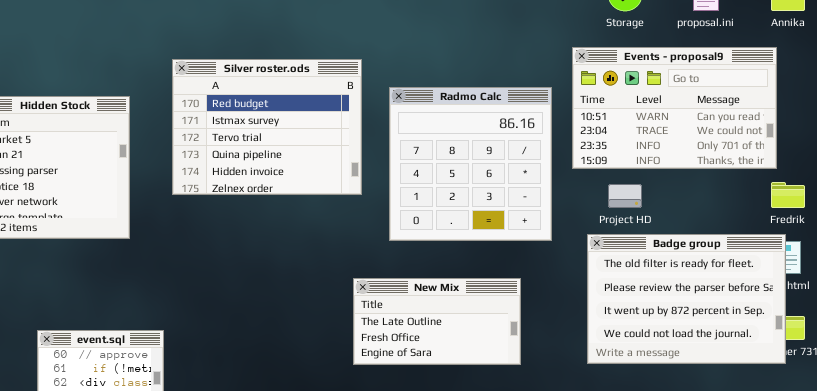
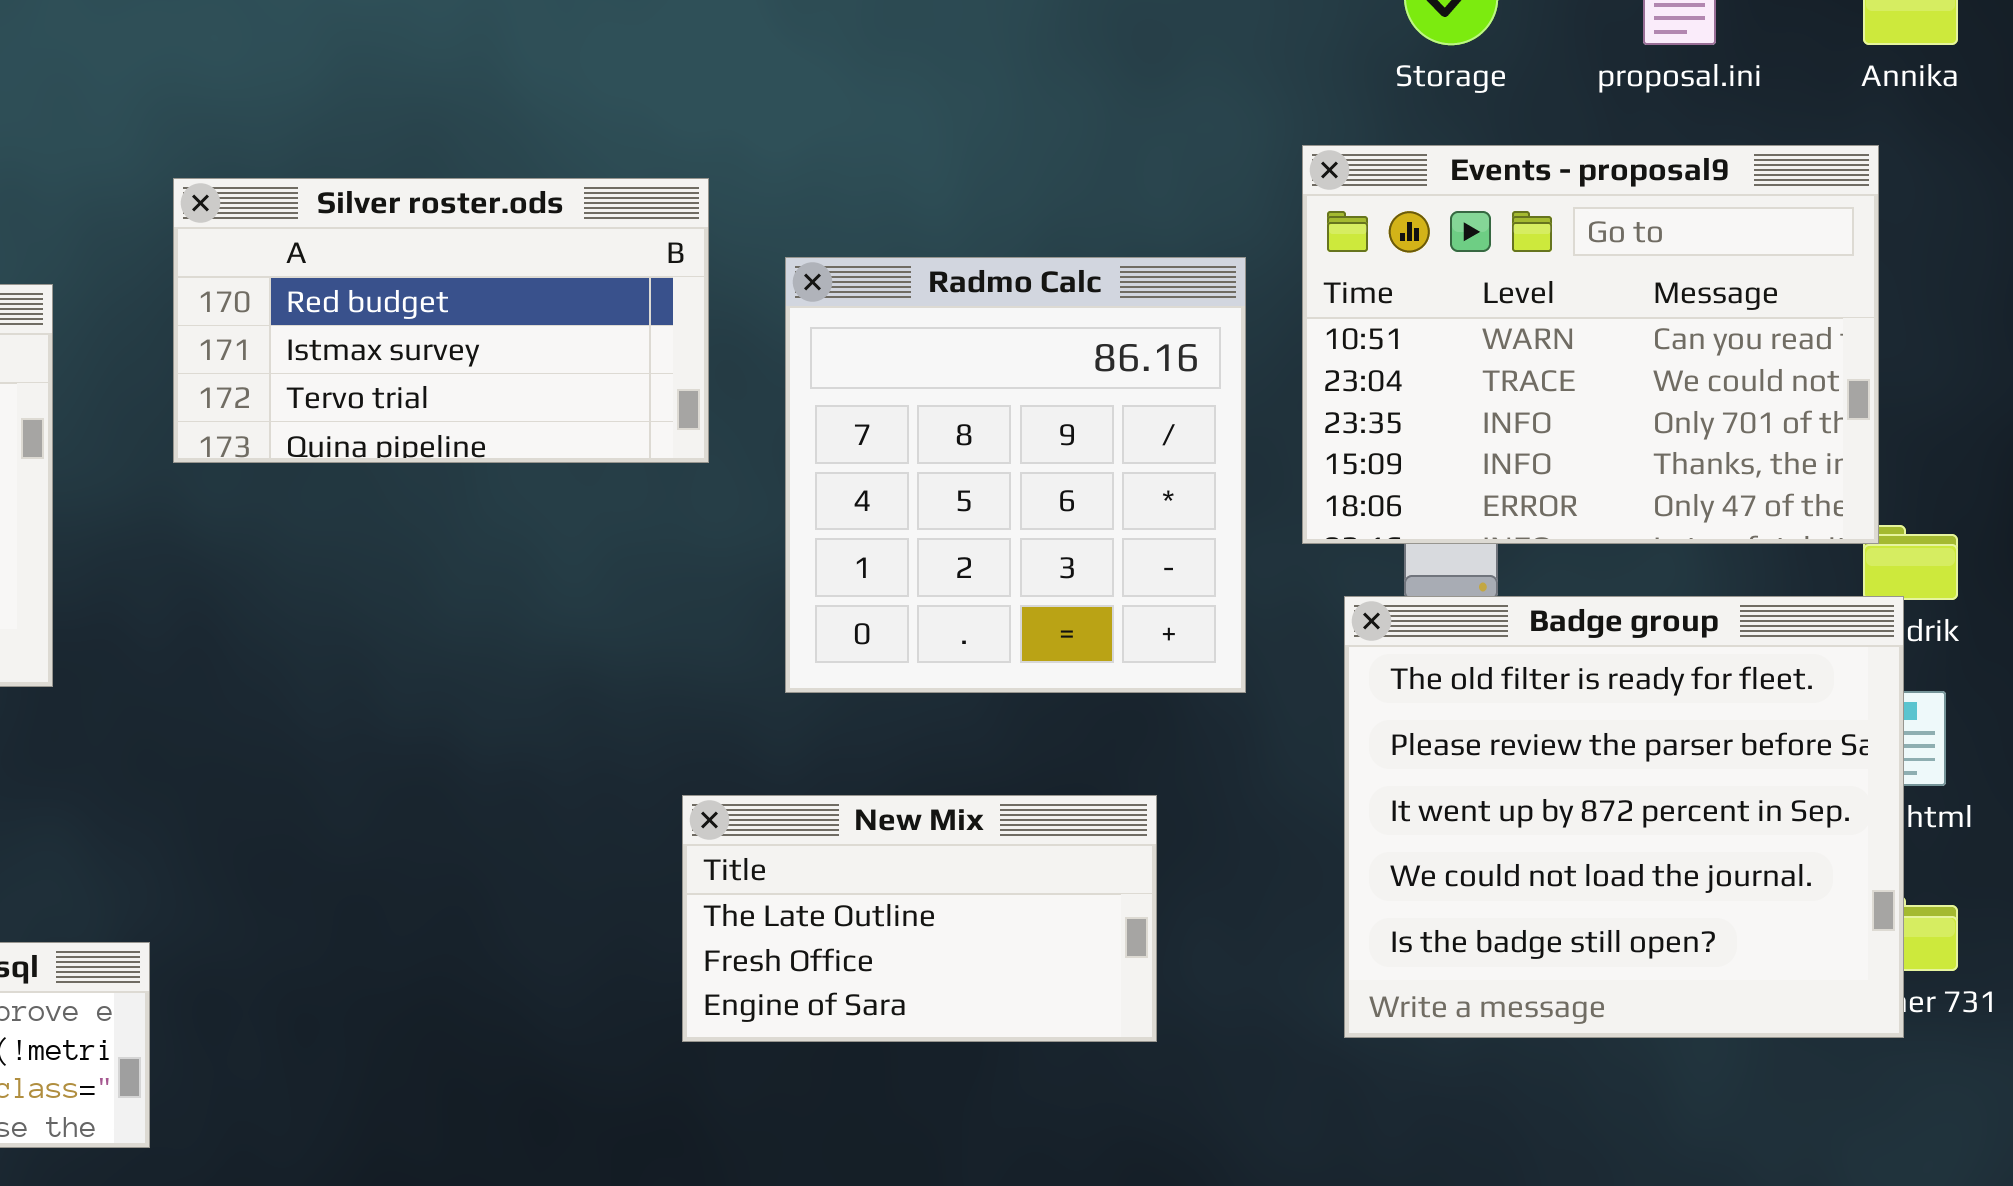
Events - proposal9: [572,47,777,169] -> [1302,145,1879,544], resized
Silver roster.ods: [172,59,362,195] -> [173,178,709,463], resized
Badge group: [587,234,786,364] -> [1344,596,1904,1038], resized

